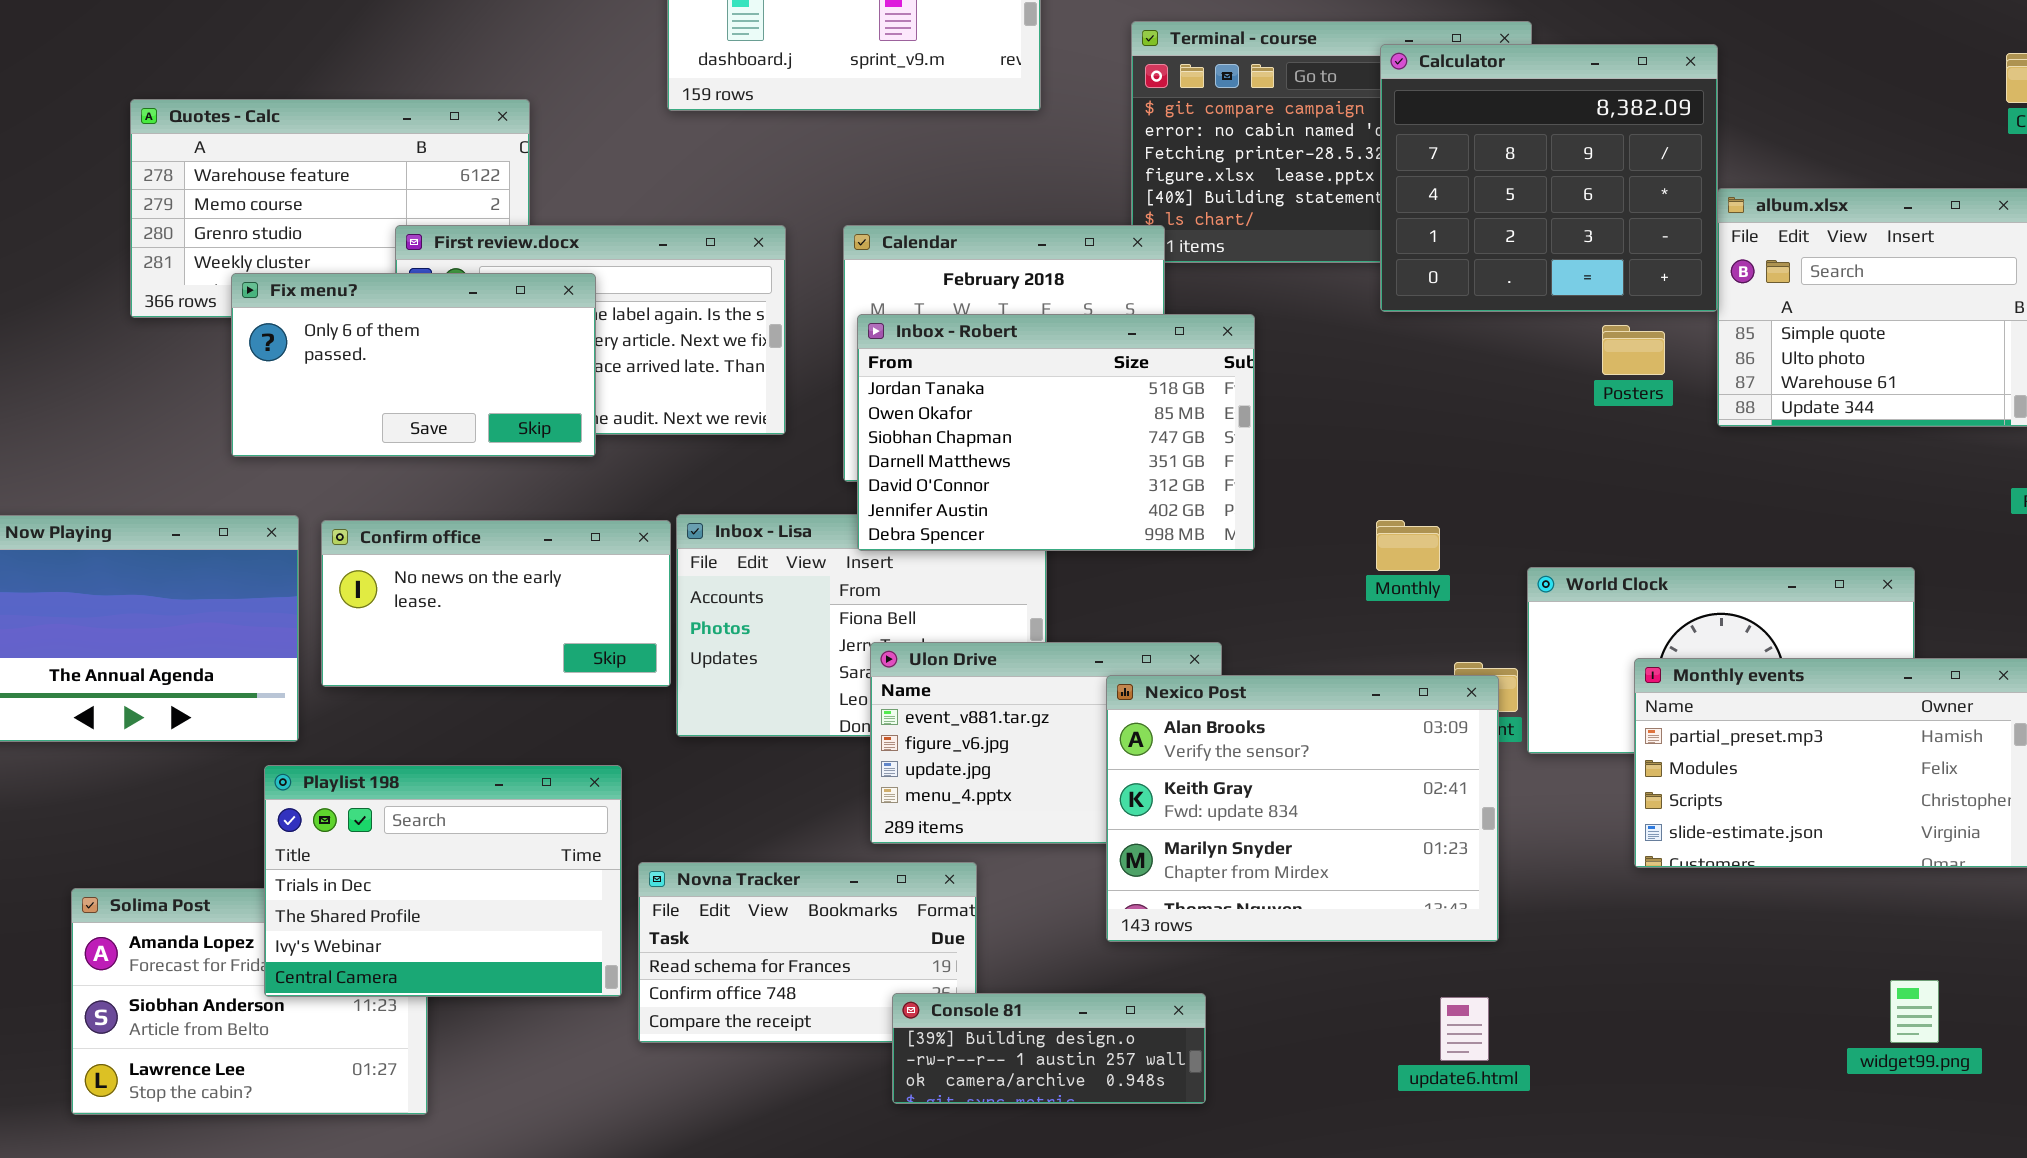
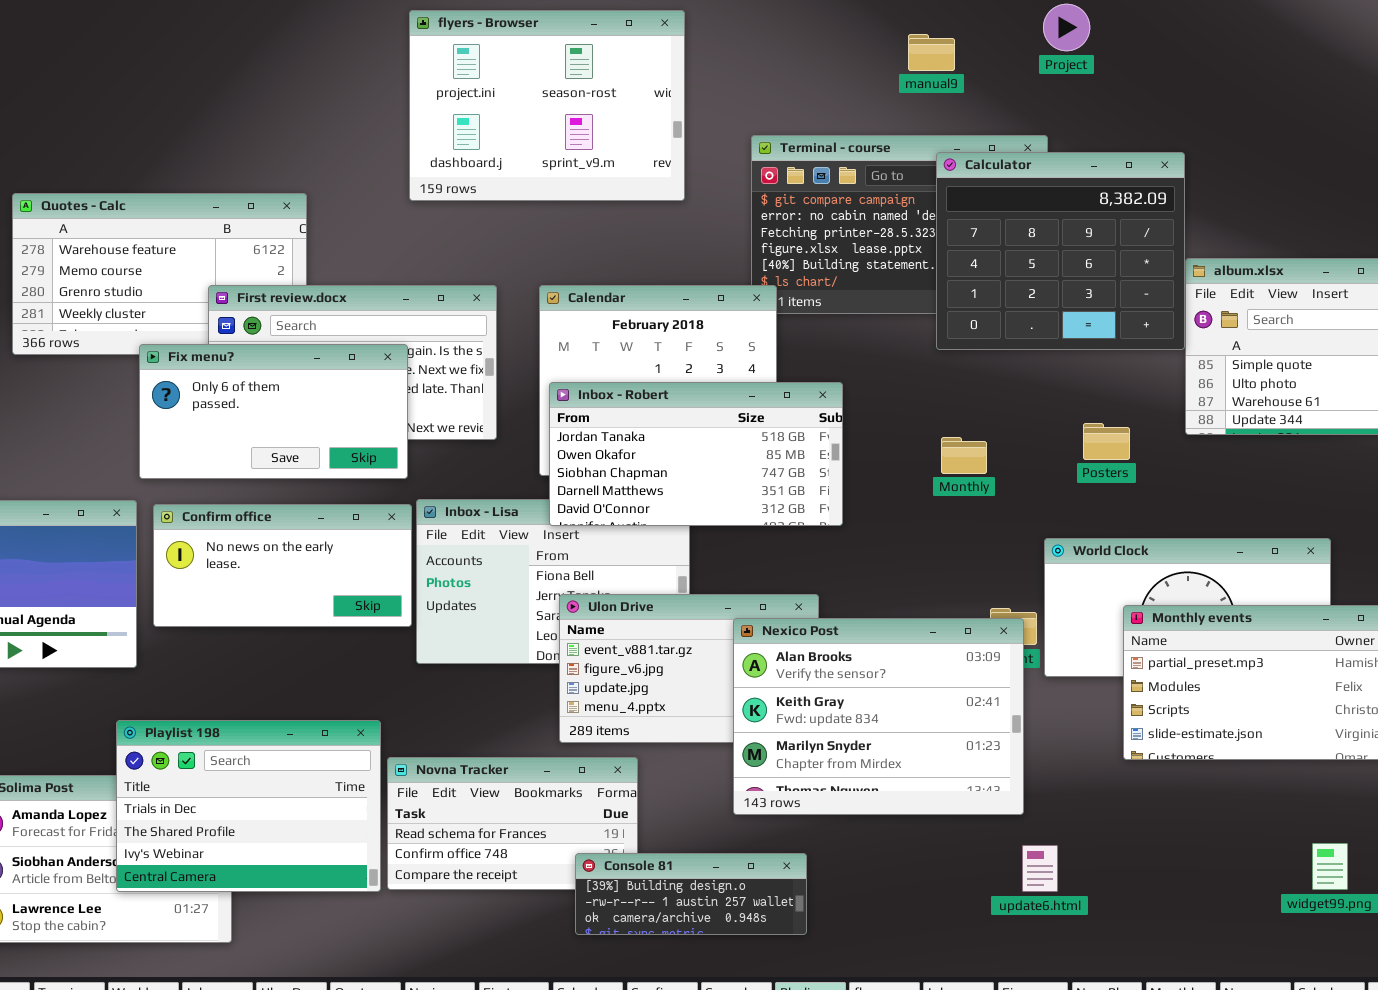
Fix menu?: [231,273,596,457] -> [139,344,408,479], moved
Inbox - Robert: [857,314,1255,551] -> [549,382,843,526], resized
Posters: [1602,325,1665,375] -> [1083,423,1130,460], moved
Monthly: [1376,520,1440,571] -> [941,437,987,474], moved
Playlist 198: [264,765,622,997] -> [116,720,381,892], moved
update6.html: [1440,997,1489,1061] -> [1022,845,1058,892], moved

